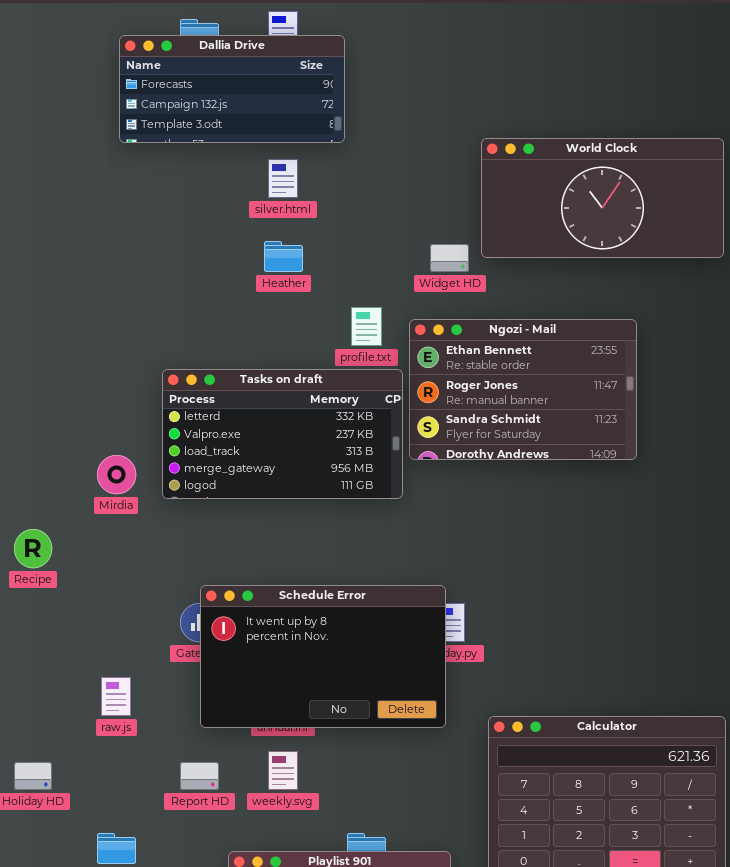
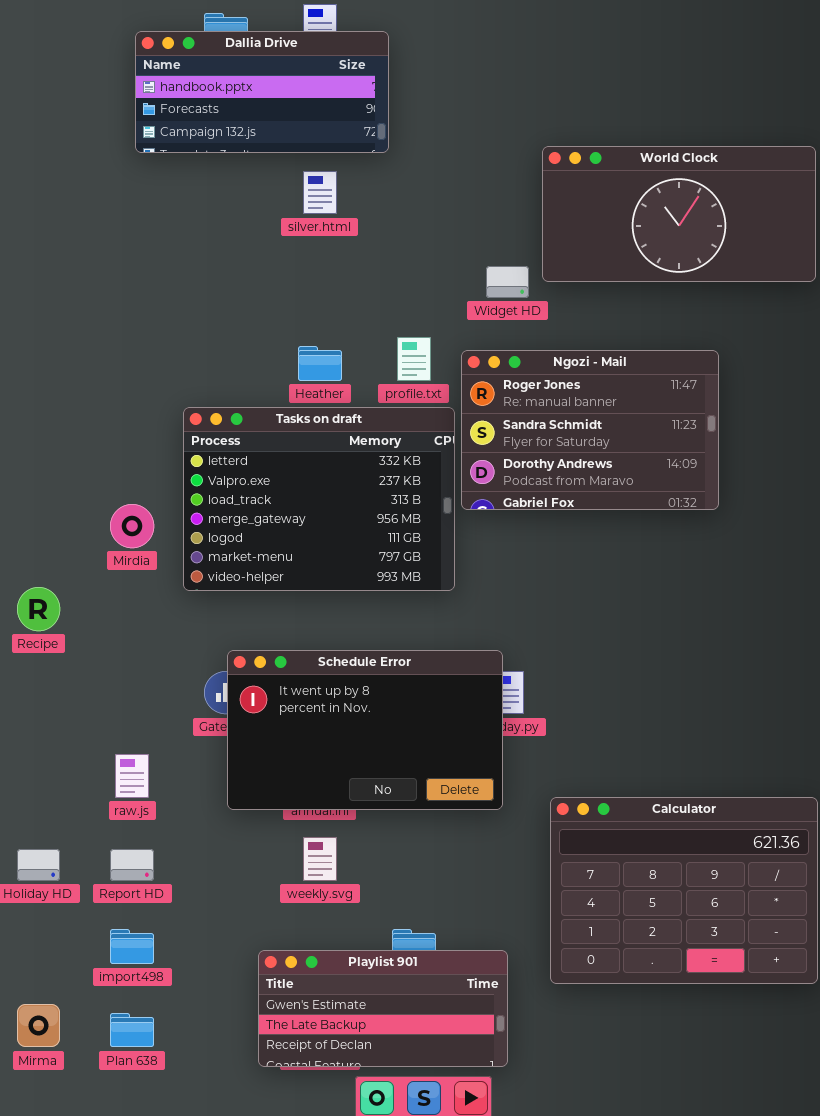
Dallia Drive: [119,35,345,143] -> [135,31,389,153], scrolled up 1 row
Heather: [264,241,303,272] -> [298,346,342,381], moved
Ngozi - Mail: [409,319,637,460] -> [461,350,719,510], scrolled down 1 row
Tasks on draft: [162,369,403,499] -> [183,407,455,591], resized
Report HD: [180,762,219,790] -> [110,849,154,881], moved

